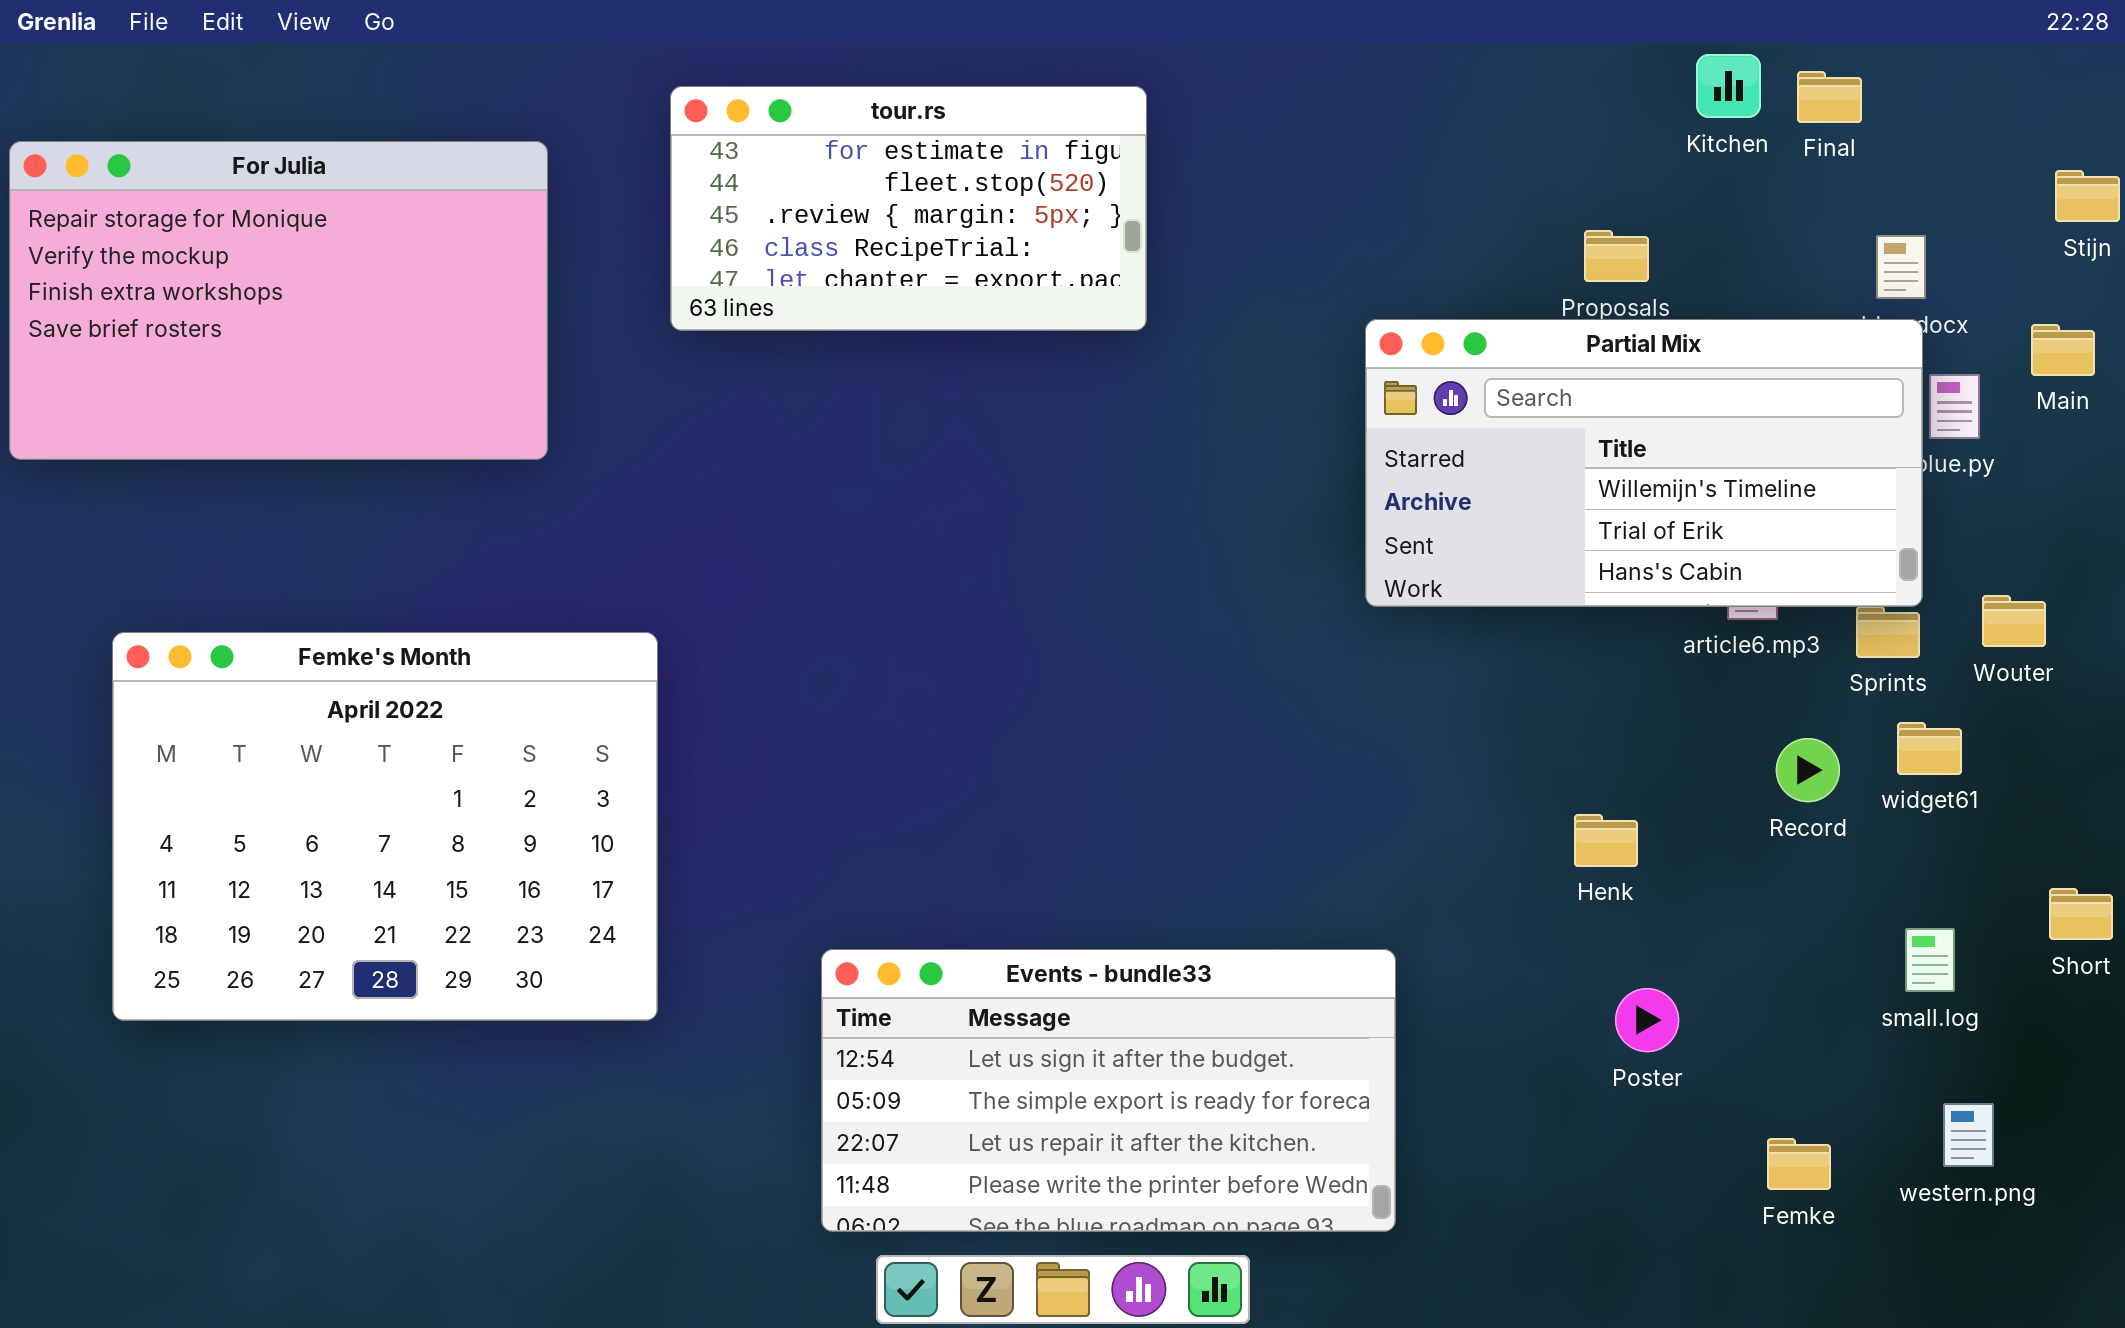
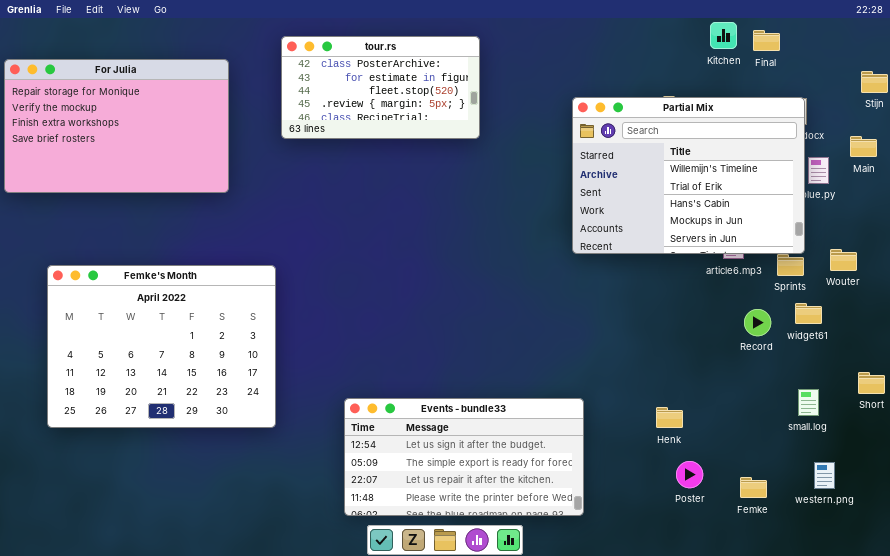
tour.rs: [670,86,1147,331] -> [281,36,480,139], scrolled up 1 row
Partial Mix: [1365,319,1923,607] -> [572,97,805,254], resized
Henk: [1574,814,1638,867] -> [656,407,683,428], moved
Poster: [1615,988,1679,1052] -> [676,461,703,488], moved

